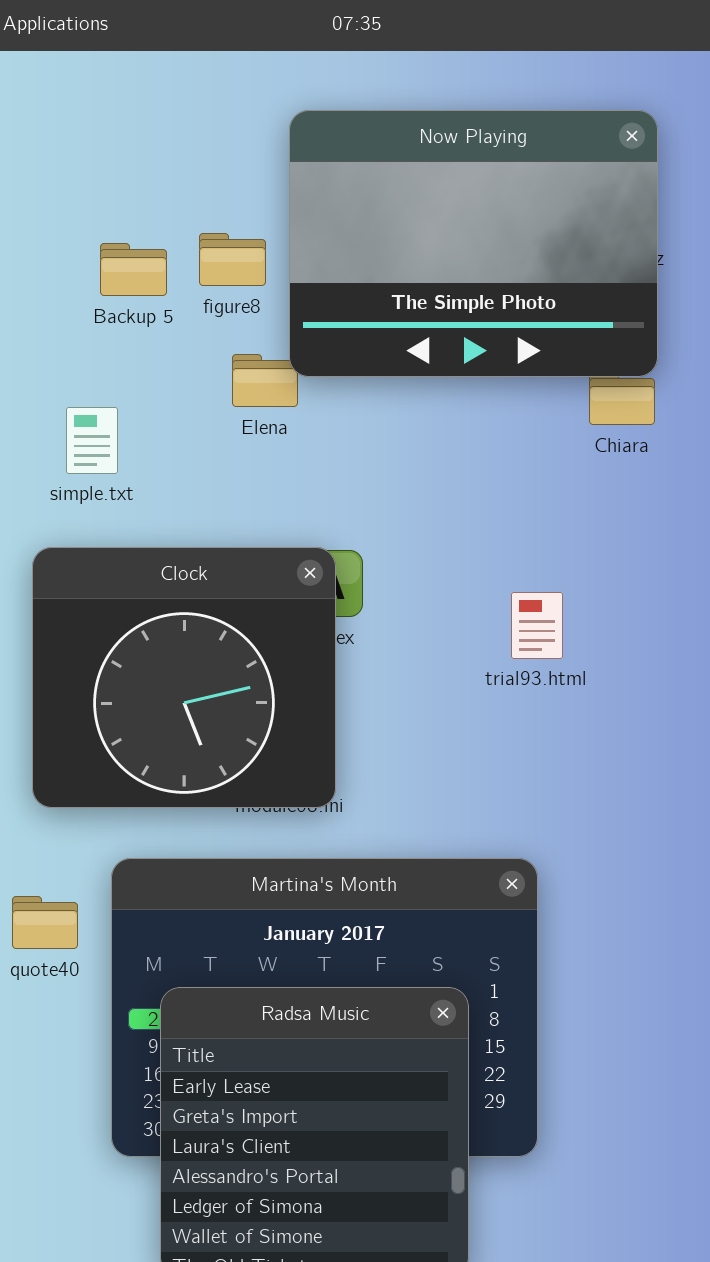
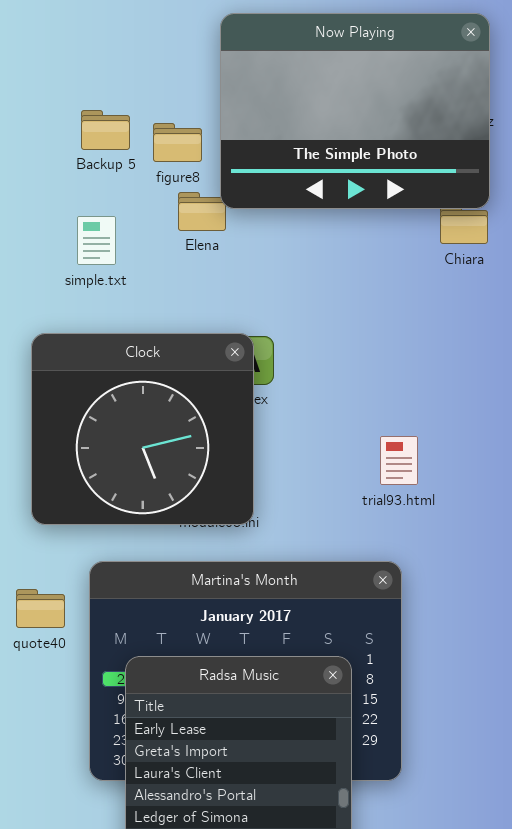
figure8: [199,233,266,286] -> [153,123,202,162], moved
simple.txt: [66,407,118,474] -> [77,216,116,265], moved
trial93.html: [511,592,563,659] -> [380,436,418,485], moved

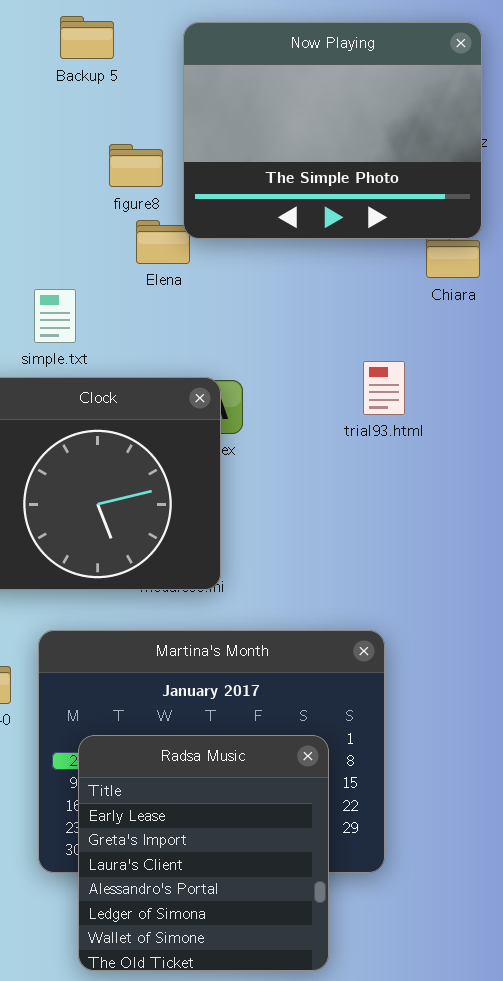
Backup 5: [81,110,130,150] -> [60,16,114,59], moved
simple.txt: [77,216,116,265] -> [34,289,76,343], moved
trial93.html: [380,436,418,485] -> [363,361,405,415], moved

